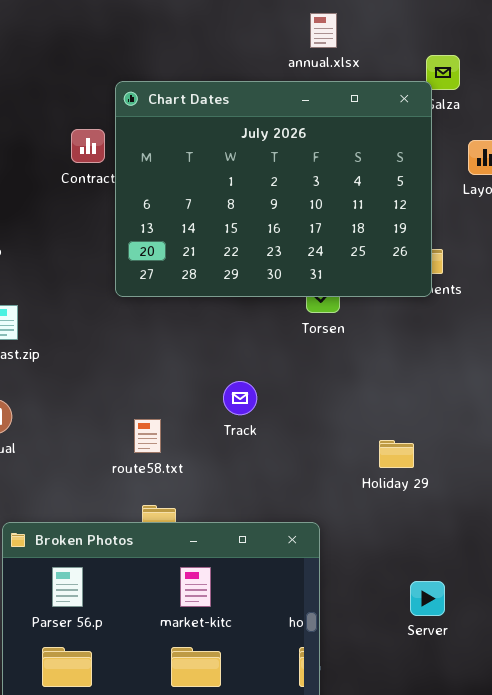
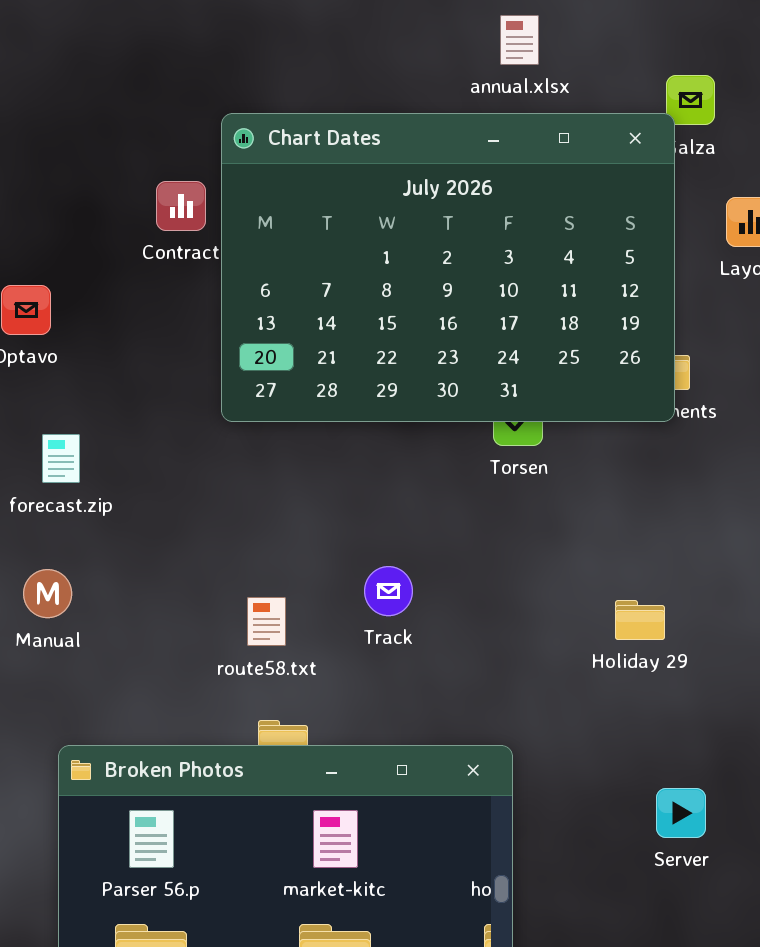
Track: [223,381,257,415] -> [364,566,413,616], moved
Holiday 29: [379,440,414,468] -> [615,600,665,640], moved
Server: [410,581,445,616] -> [656,788,706,838], moved

